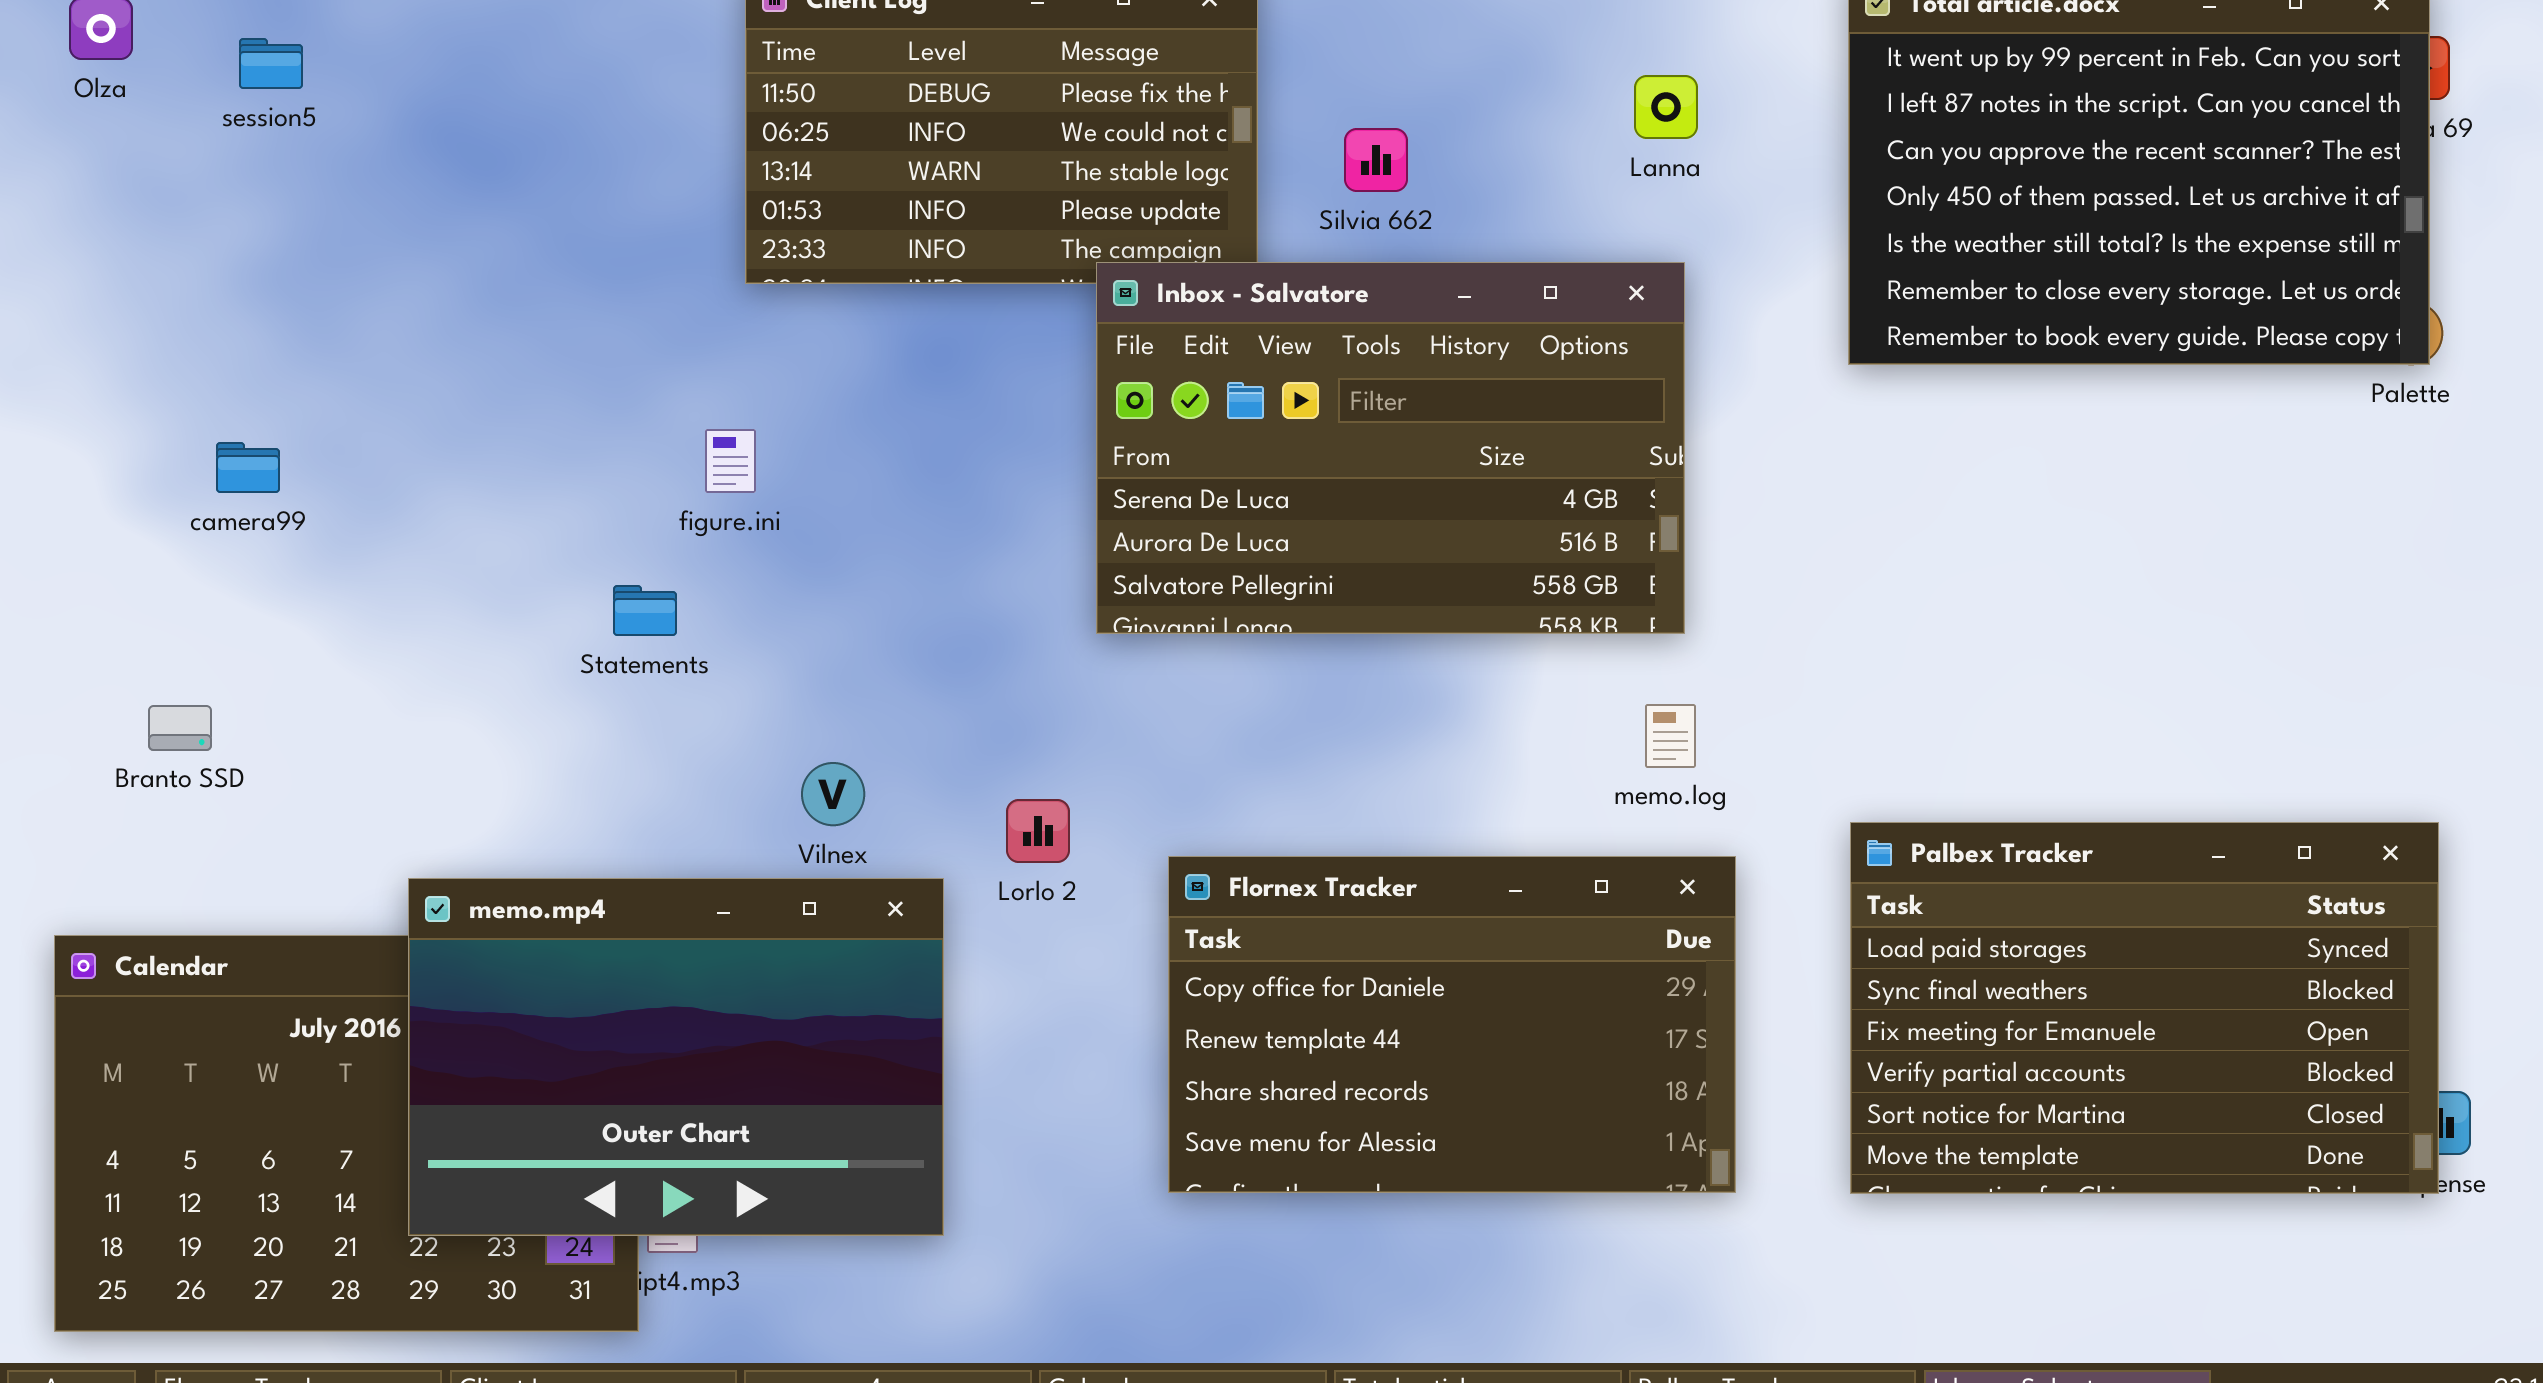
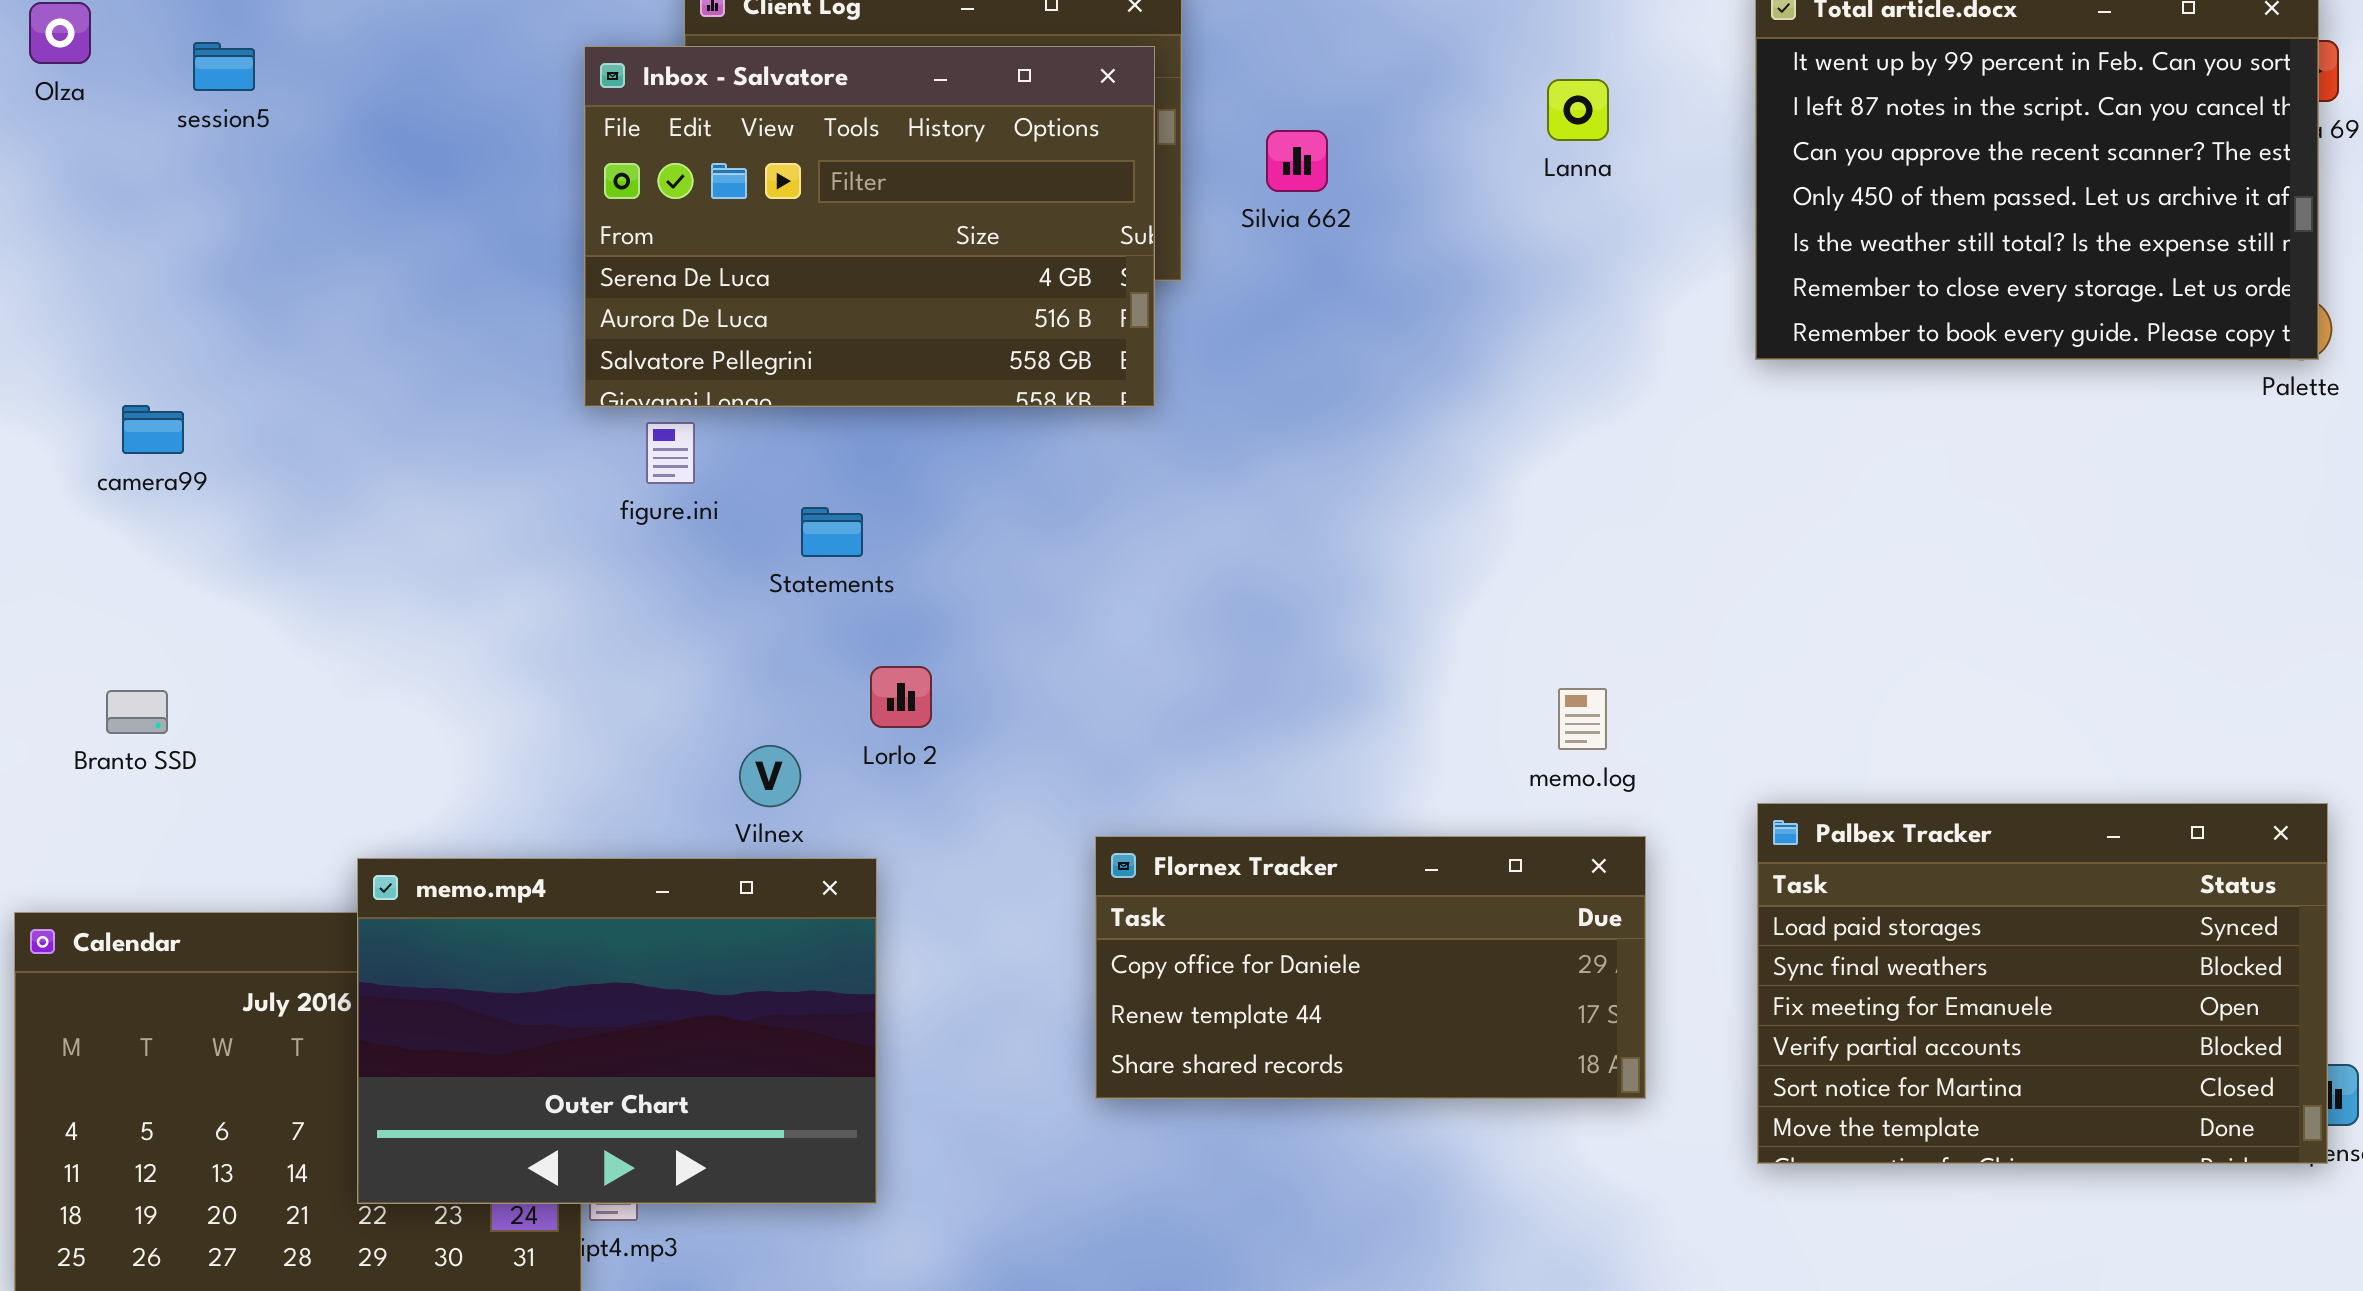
Inbox - Salvatore: [1096,262,1685,634] -> [584,46,1155,407], moved
camera99: [216,442,280,493] -> [122,405,184,454], moved
Statements: [613,585,677,636] -> [801,507,863,557], moved
Lorlo 2: [1006,799,1070,863] -> [870,666,932,728], moved
Flornex Tracker: [1168,856,1736,1193] -> [1095,836,1646,1099], resized

